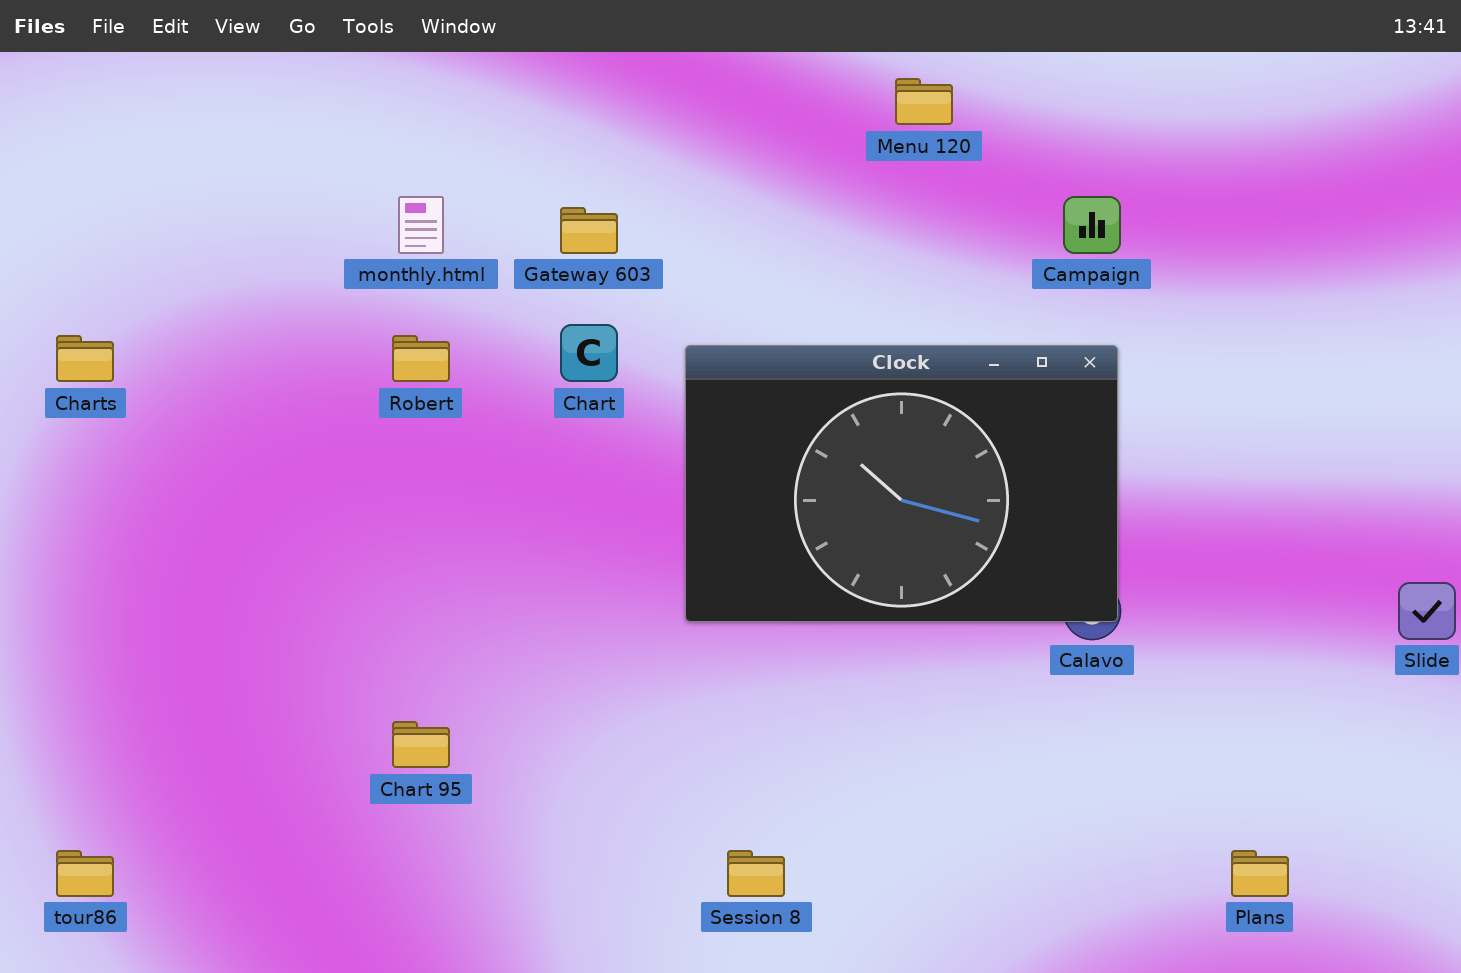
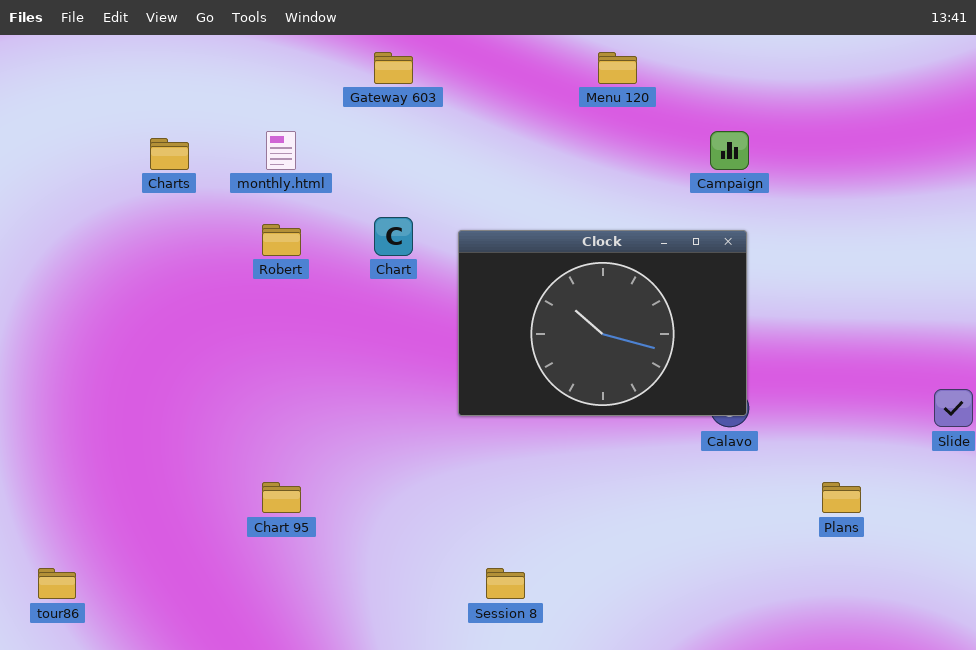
Gateway 603: [560,207,618,254] -> [374,52,413,84], moved
Charts: [56,335,114,382] -> [150,138,189,170], moved
Plans: [1231,850,1289,897] -> [822,482,861,513], moved

